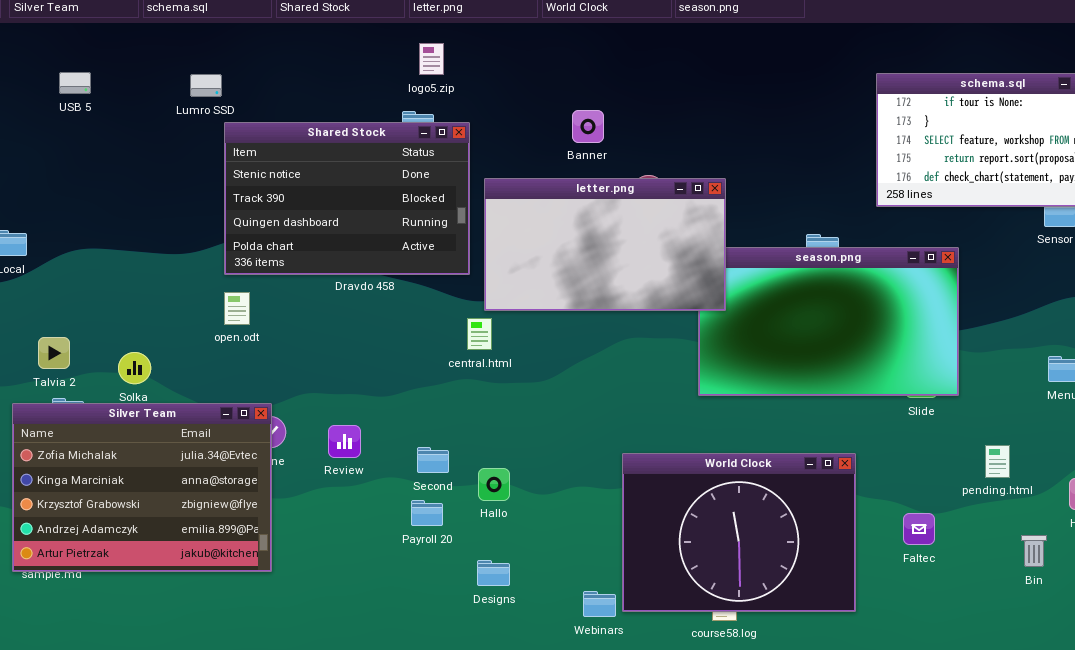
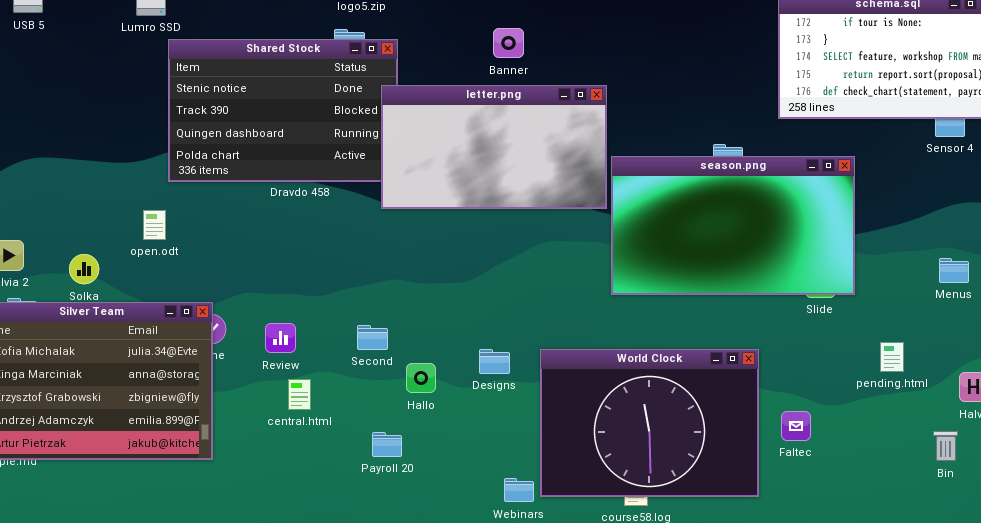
letter.png: [484,178,726,311] -> [381,85,607,209], moved
open.odt: [224,292,250,325] -> [143,210,166,240], moved
central.html: [467,318,492,350] -> [288,379,311,410], moved
Second: [417,447,449,473] -> [357,325,388,350], moved
Payroll 20: [411,500,443,526] -> [372,432,402,457], moved
Faltec: [903,513,935,545] -> [781,411,811,441], moved
Bin: [1021,535,1047,567] -> [933,431,958,461], moved
Designs: [477,560,510,586] -> [479,349,510,374], moved

